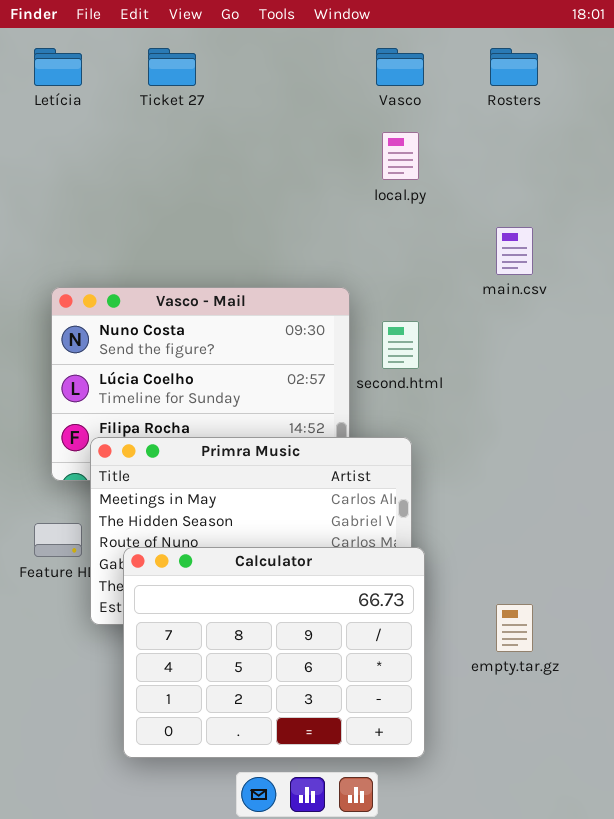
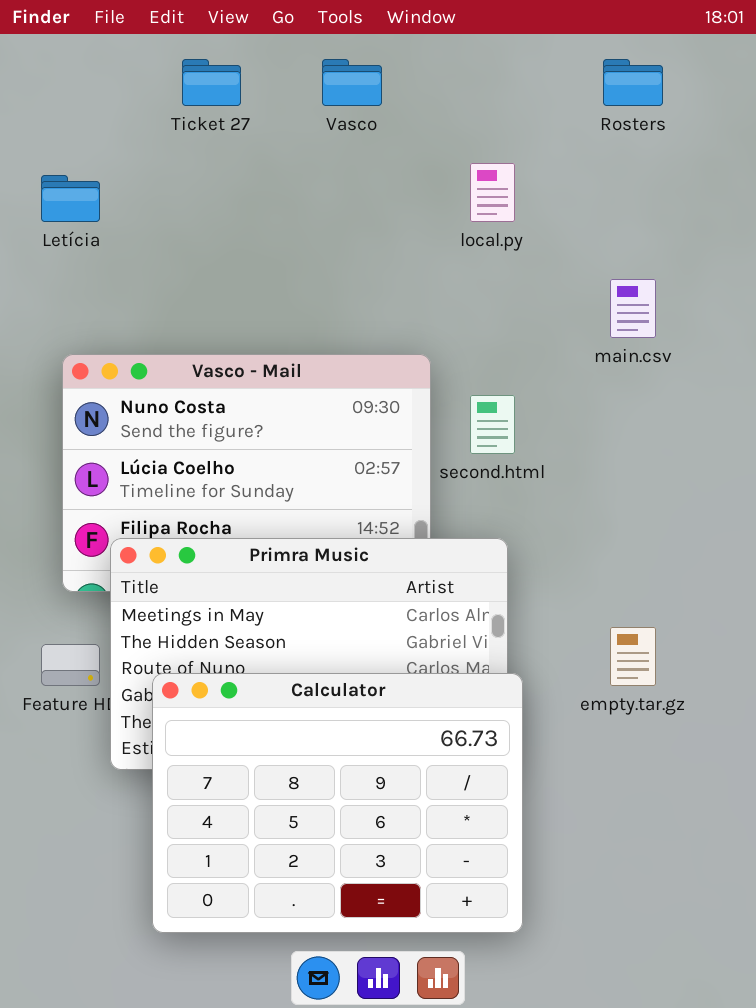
Letícia: [34,48,82,86] -> [41,175,100,222], moved
Vasco: [376,48,424,86] -> [322,59,382,106], moved
empty.tar.gz: [496,604,533,652] -> [610,627,656,686], moved

